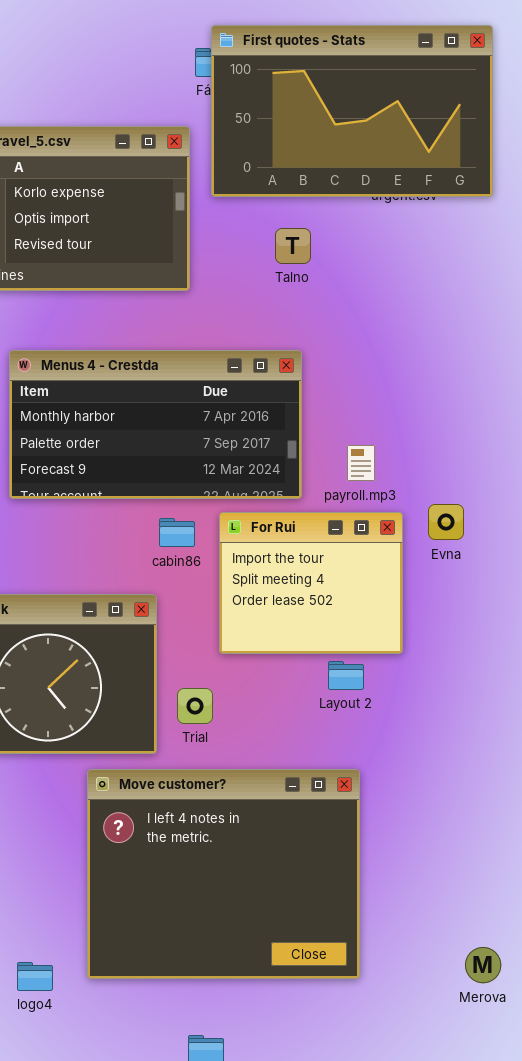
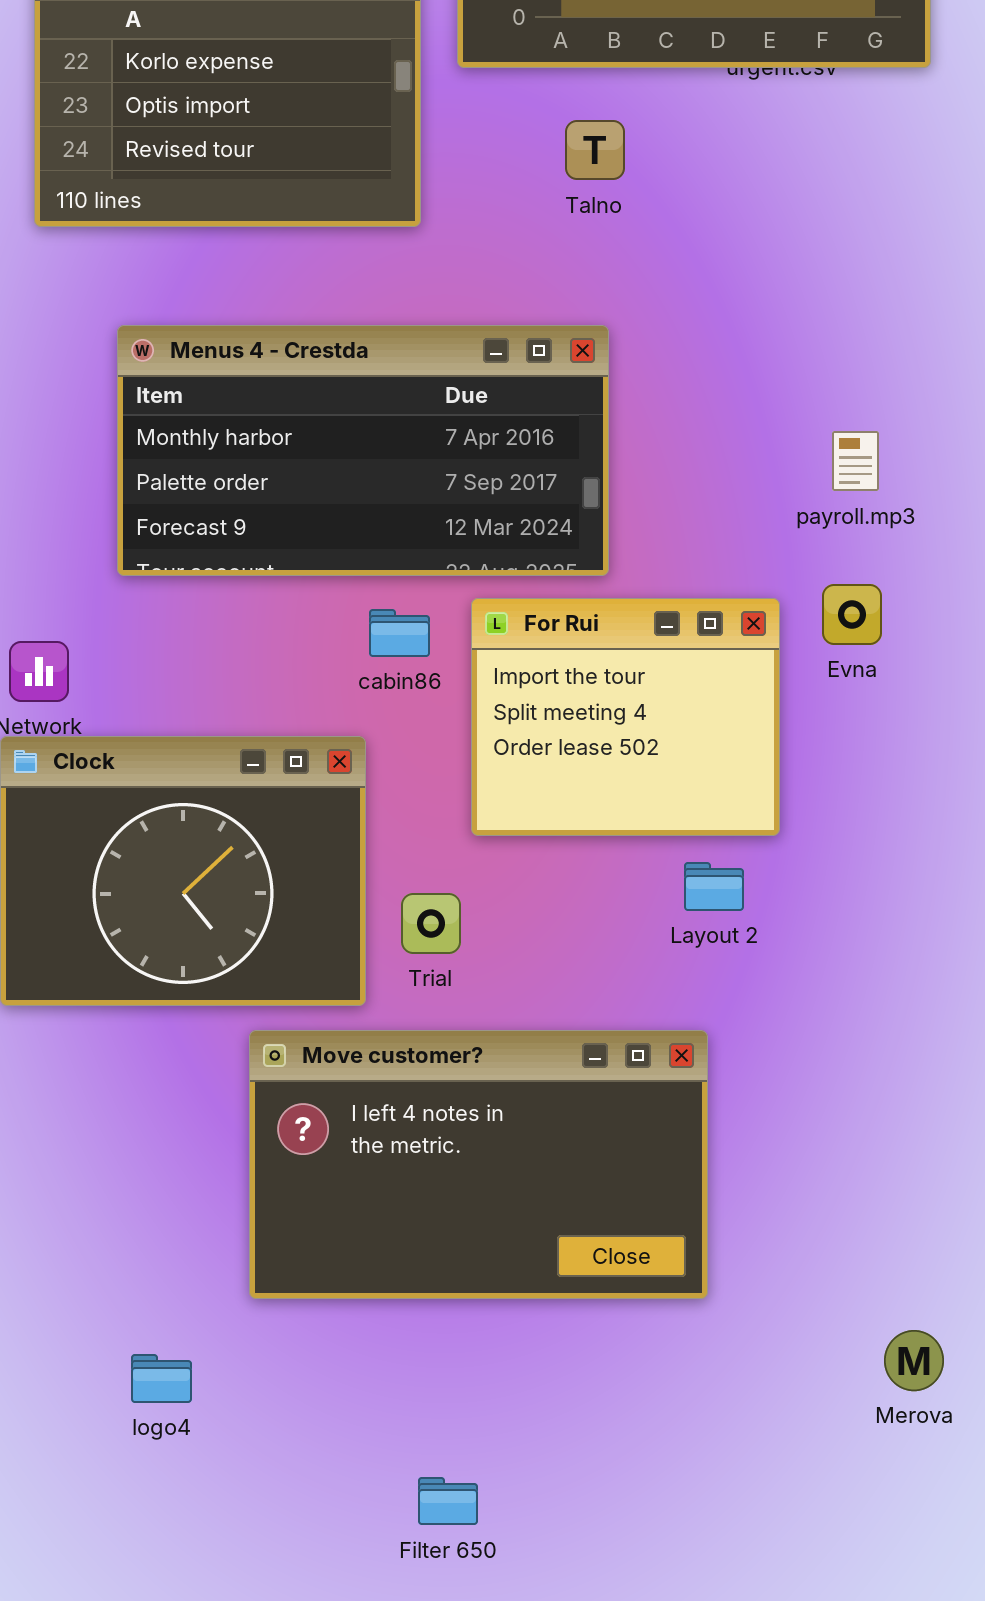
payroll.mp3: [347,445,375,481] -> [832,431,879,491], moved
Layout 2: [328,661,364,690] -> [684,862,744,911], moved
Move customer?: [87,769,360,979] -> [249,1030,708,1299], resized

